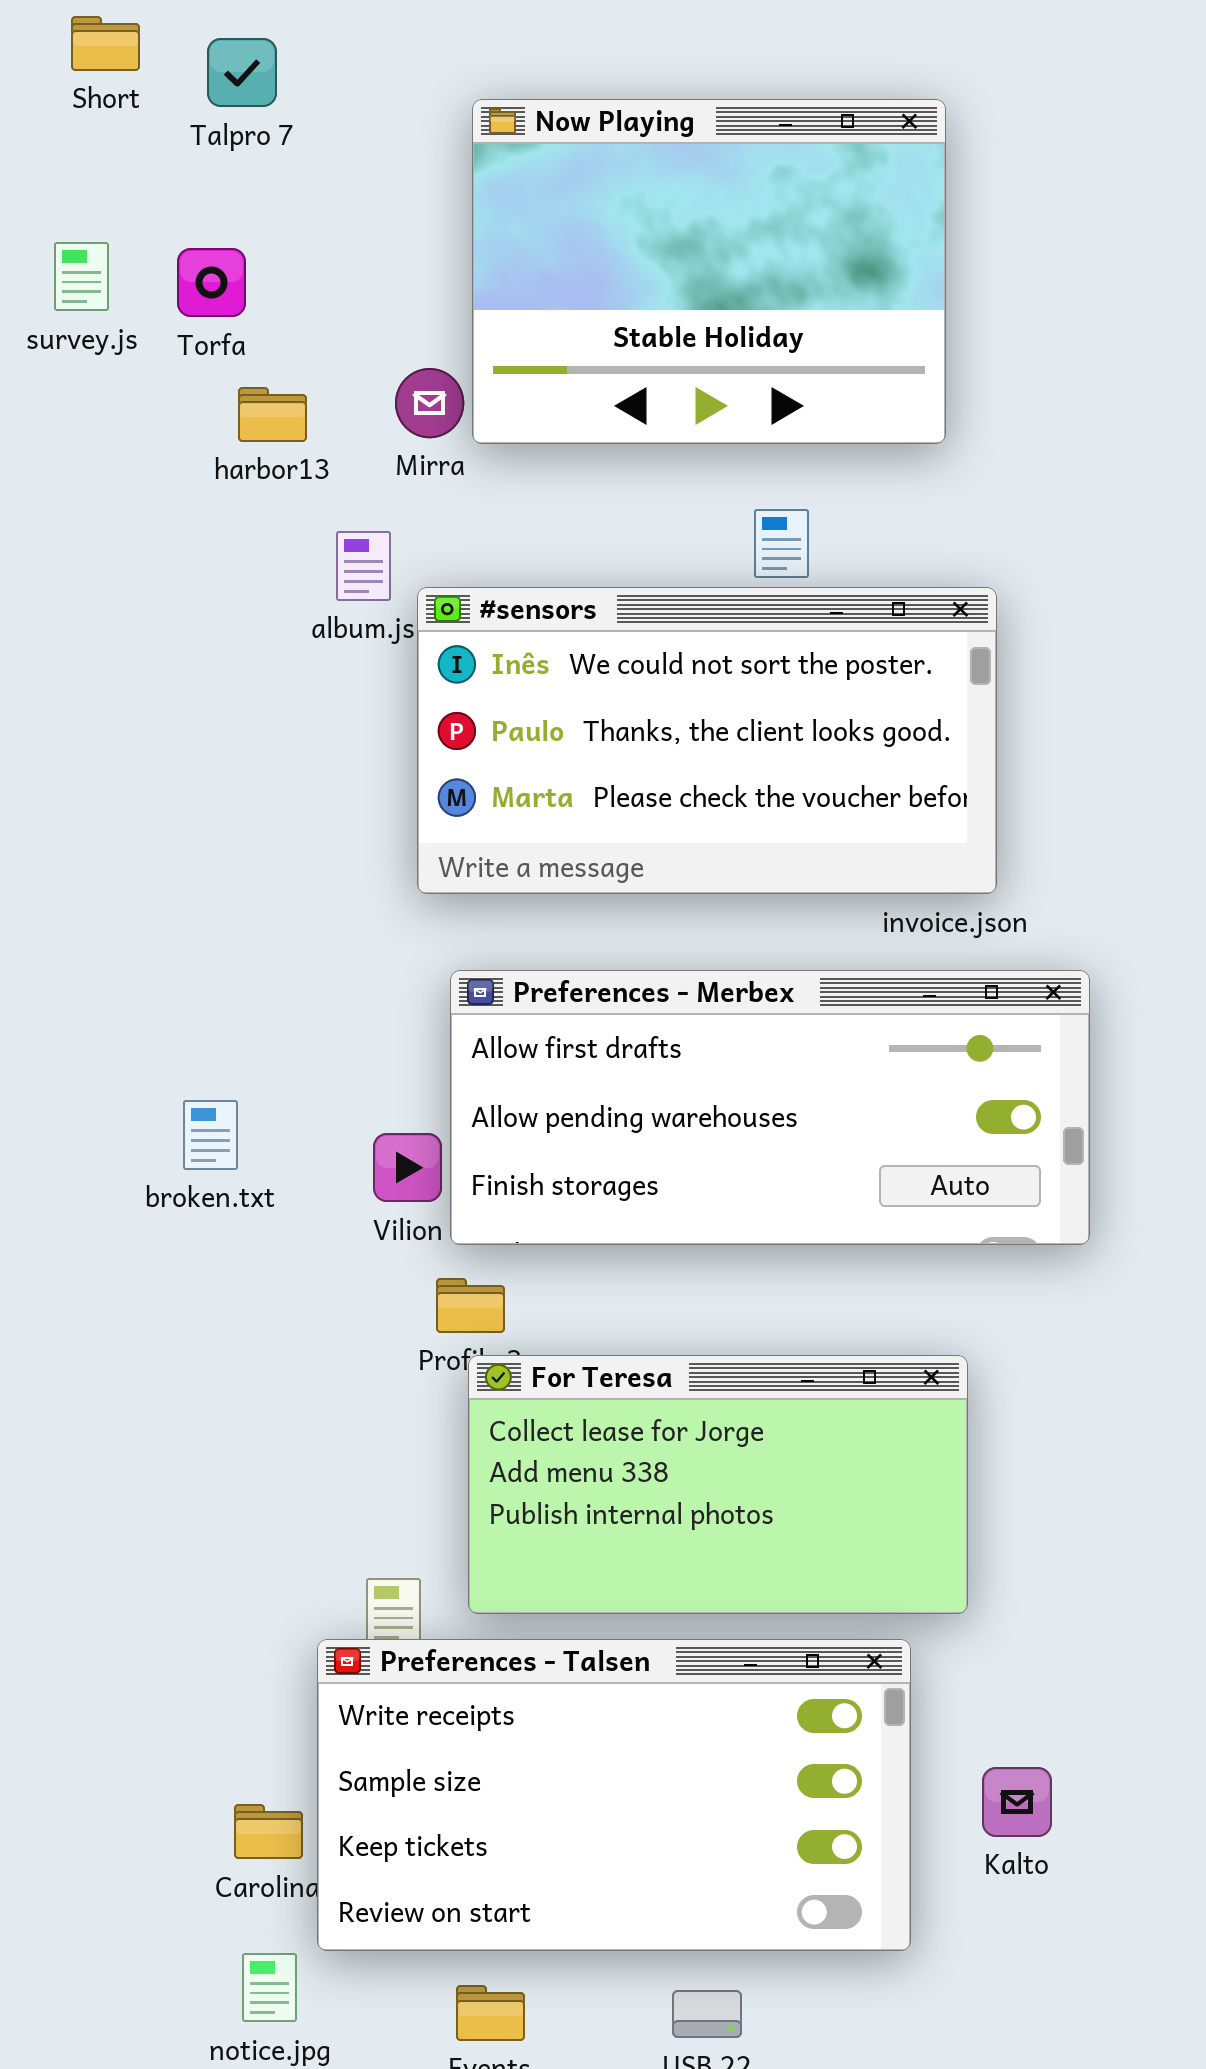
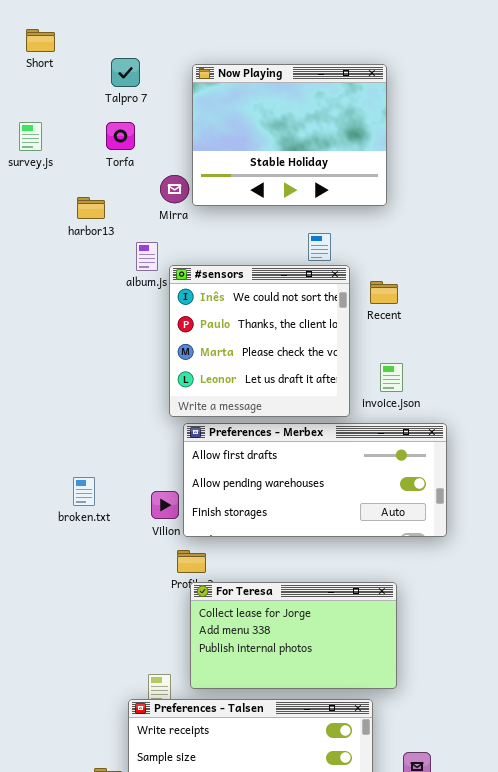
Talpro 7: [207,38,277,107] -> [111,58,140,87], moved
Torfa: [177,248,246,317] -> [106,122,135,150], moved
harbor13: [238,387,307,442] -> [77,197,105,219], moved
#sensors: [417,587,997,894] -> [169,265,350,417], resized

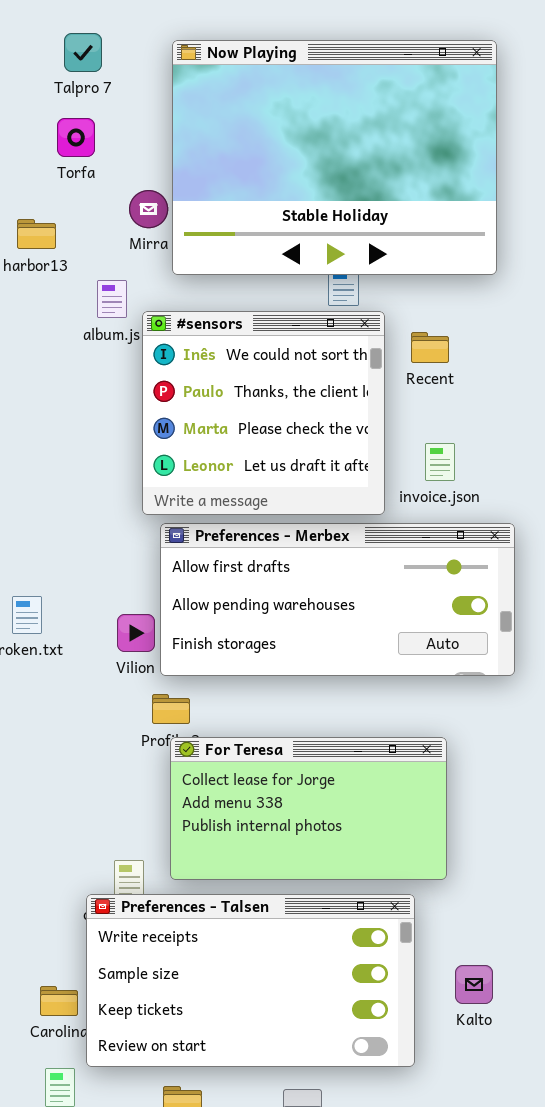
Now Playing: [192,64,387,206] -> [172,40,497,275], resized

